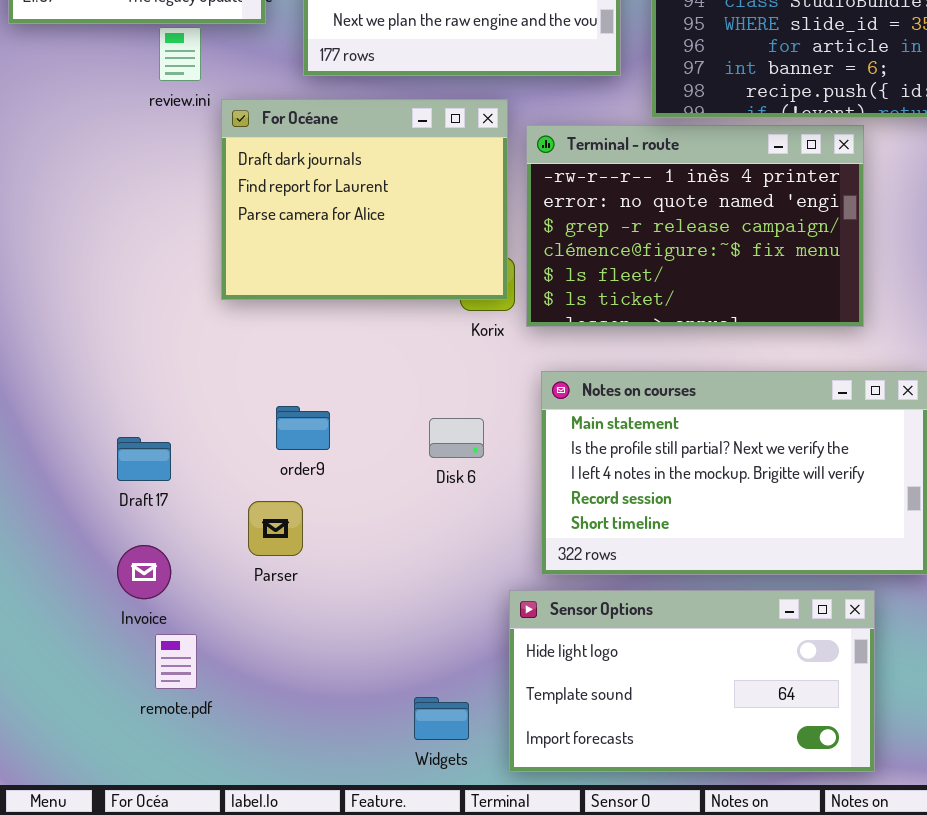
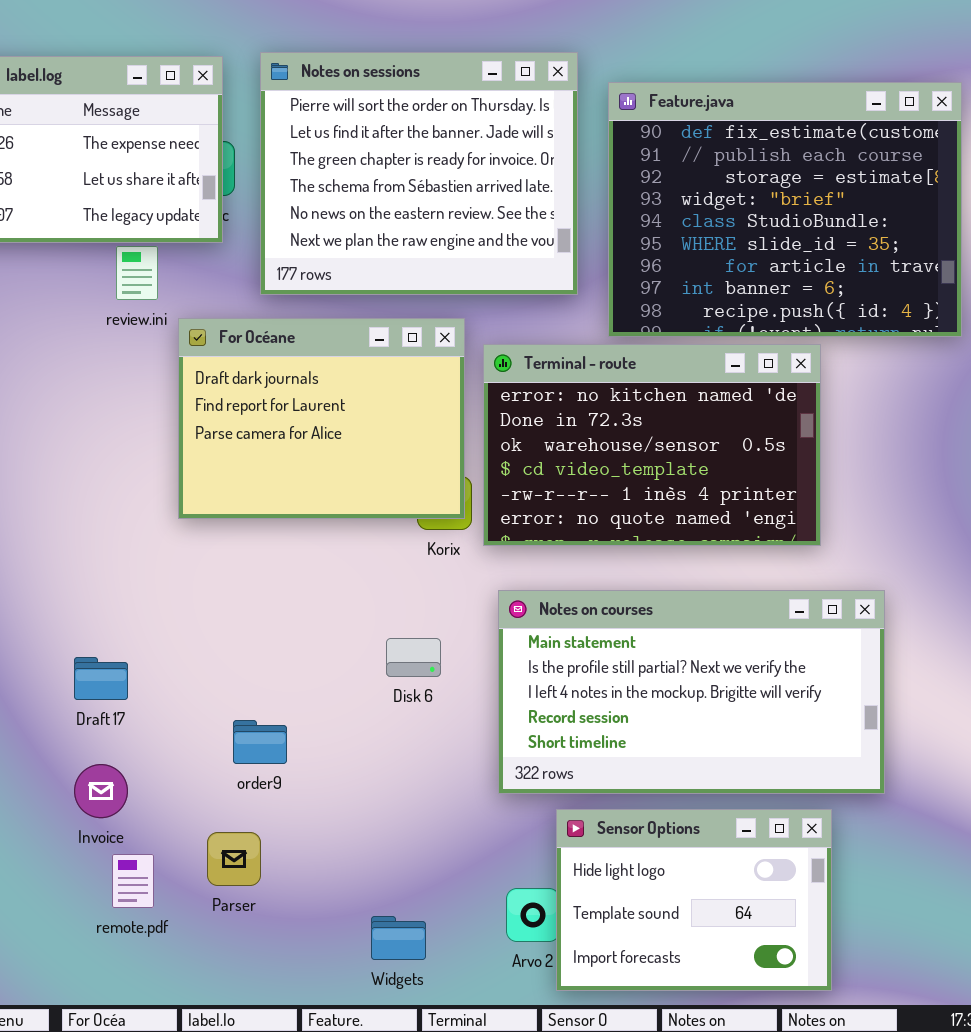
Terminal - route: [526,125,864,327] -> [483,344,821,546], scrolled up 4 rows
order9: [276,406,330,450] -> [233,720,287,764], moved
Parser: [248,501,303,556] -> [207,832,261,886], moved
Sensor Options: [509,590,875,772] -> [556,809,832,991], resized

